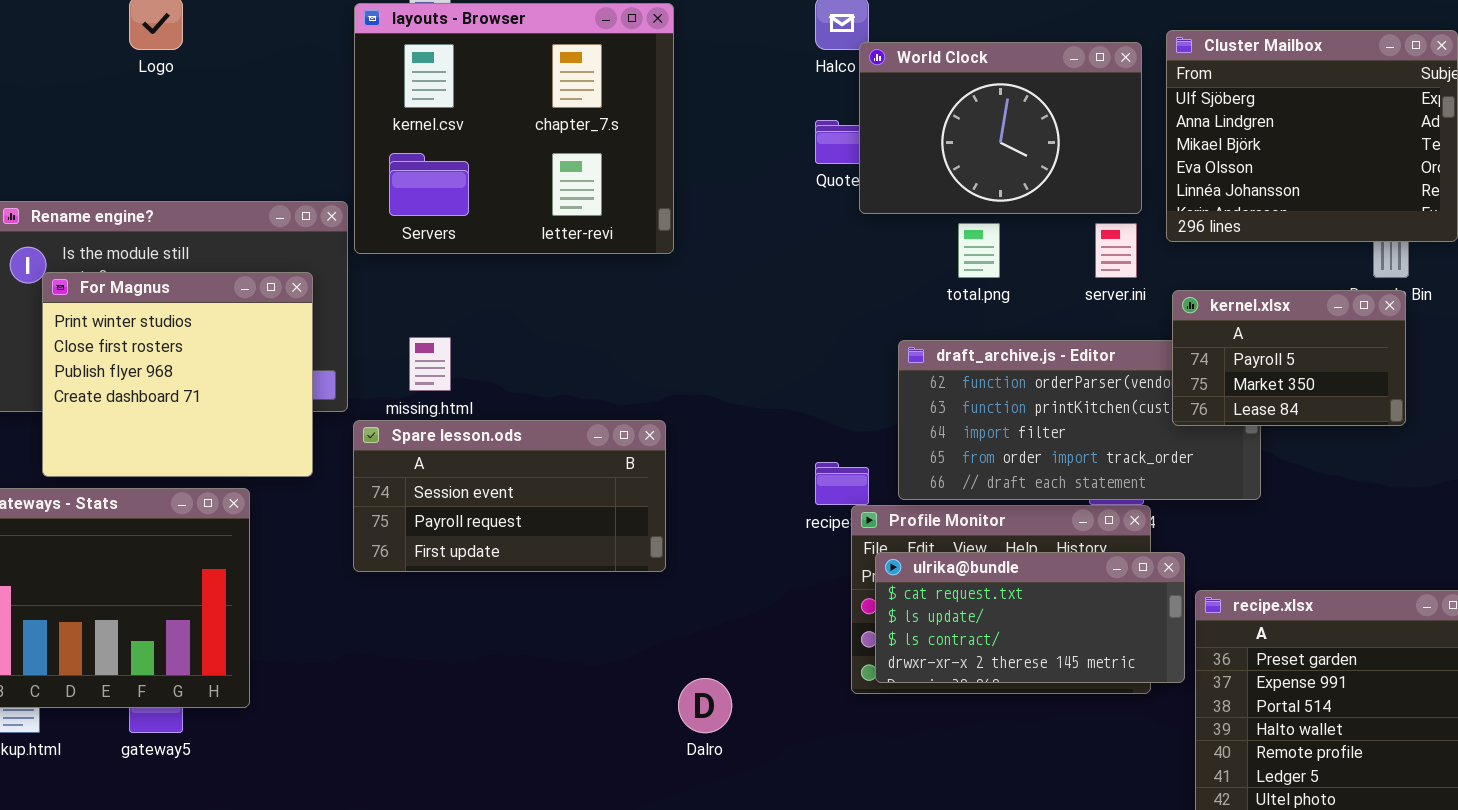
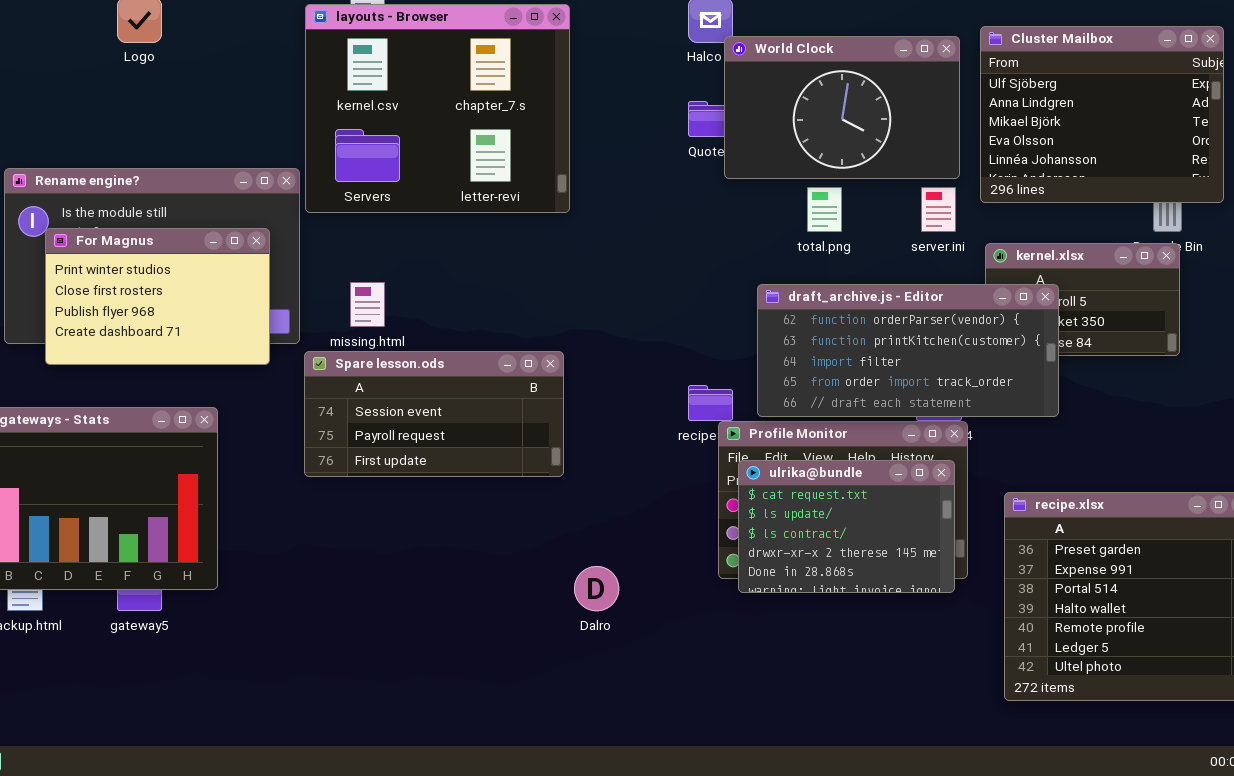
For Magnus: [42,272,313,477] -> [45,228,270,365], resized
draft_archive.js - Editor: [898,340,1261,500] -> [757,284,1059,417], raised
ulrika@bundle: [875,552,1185,683] -> [738,460,955,593], resized

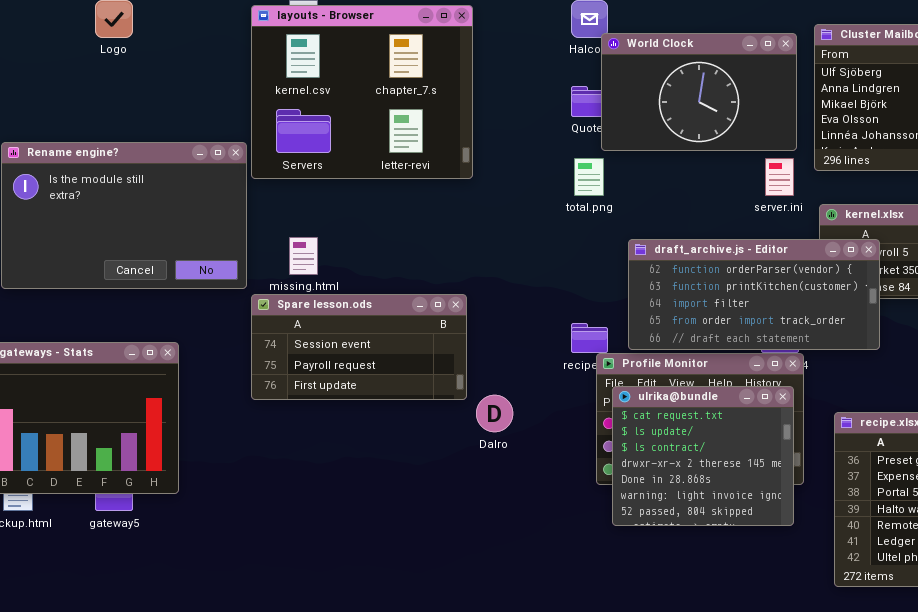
total.png: [807,187,842,232] -> [574,158,604,196], moved
For Magnus: [45,228,270,365] -> none, closed
ulrika@bundle: [738,460,955,593] -> [612,386,794,526], resized
Dalro: [574,566,619,611] -> [476,395,513,432], moved

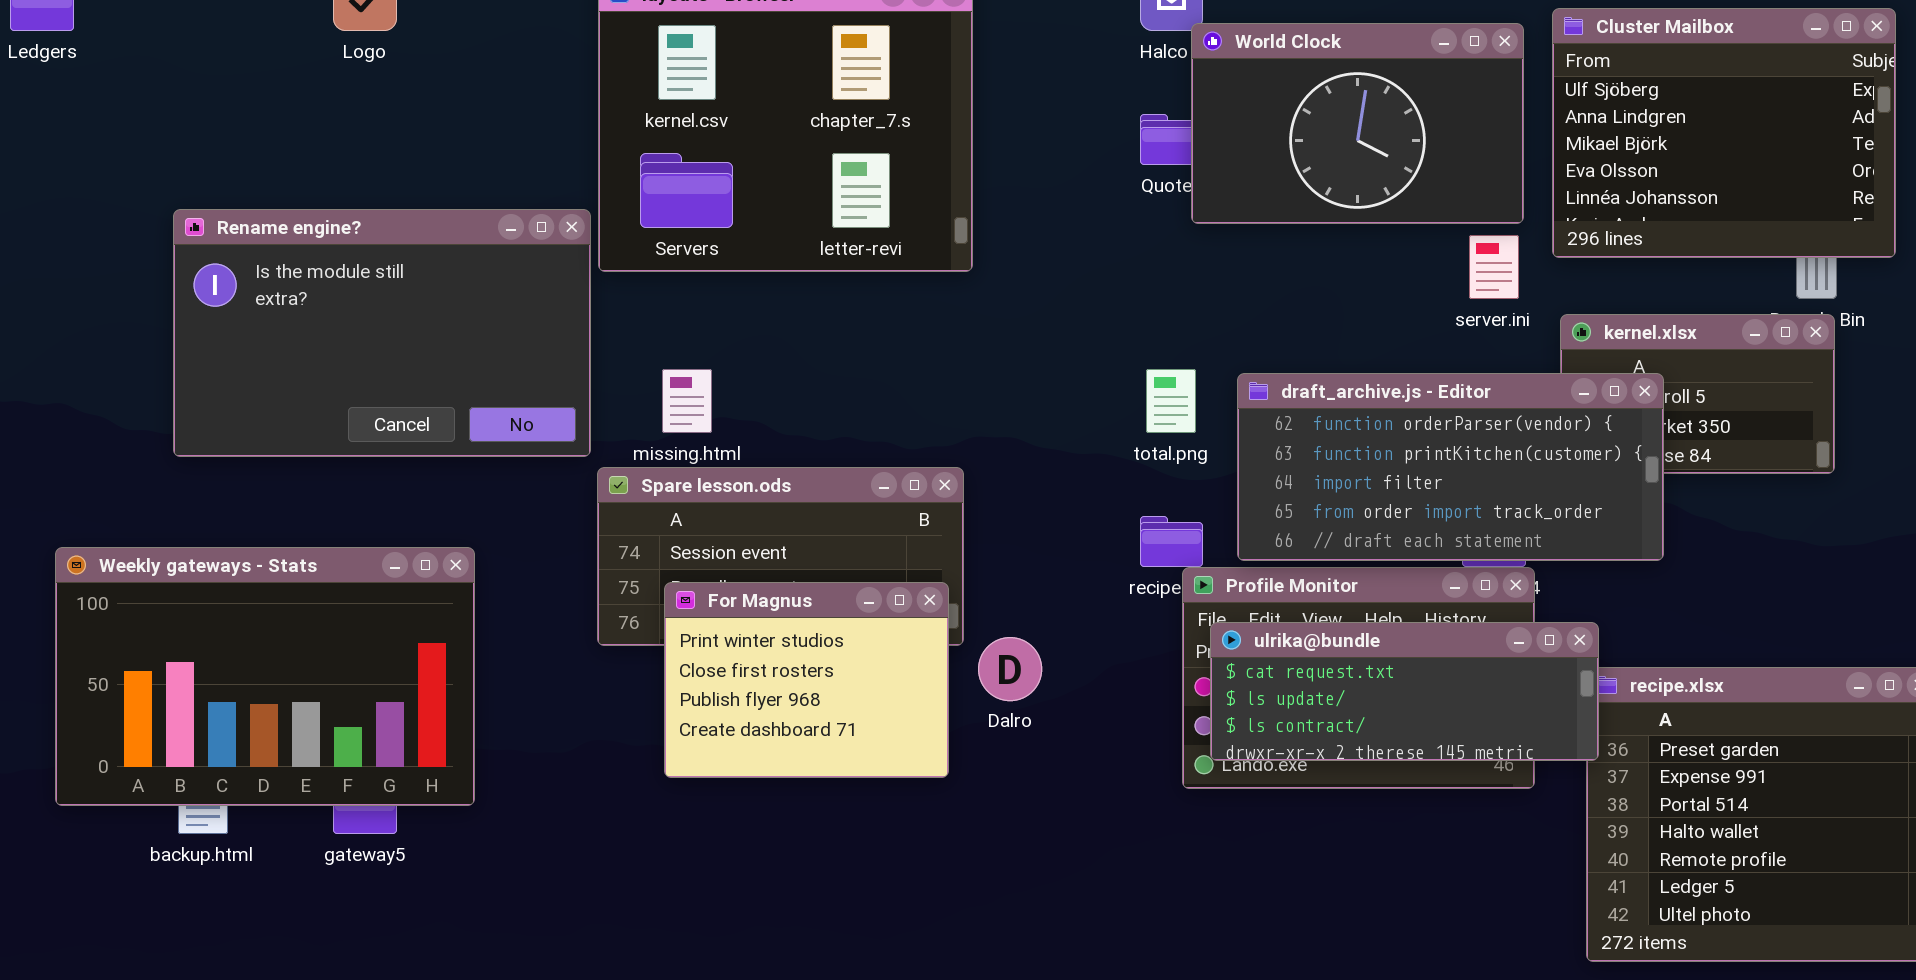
total.png: [574,158,604,196] -> [1146,369,1196,433], moved
For Magnus: none -> [664,582,949,778], opened
ulrika@bundle: [612,386,794,526] -> [1210,622,1599,761], resized

